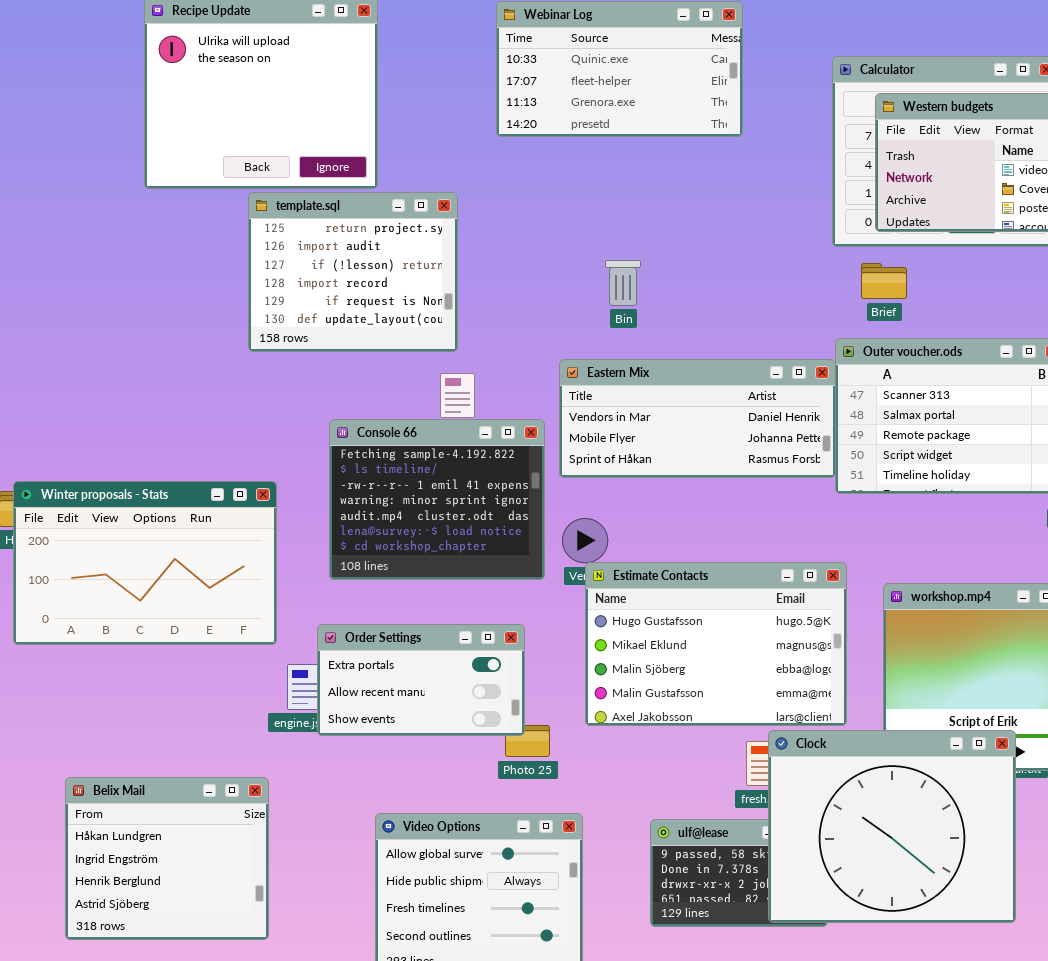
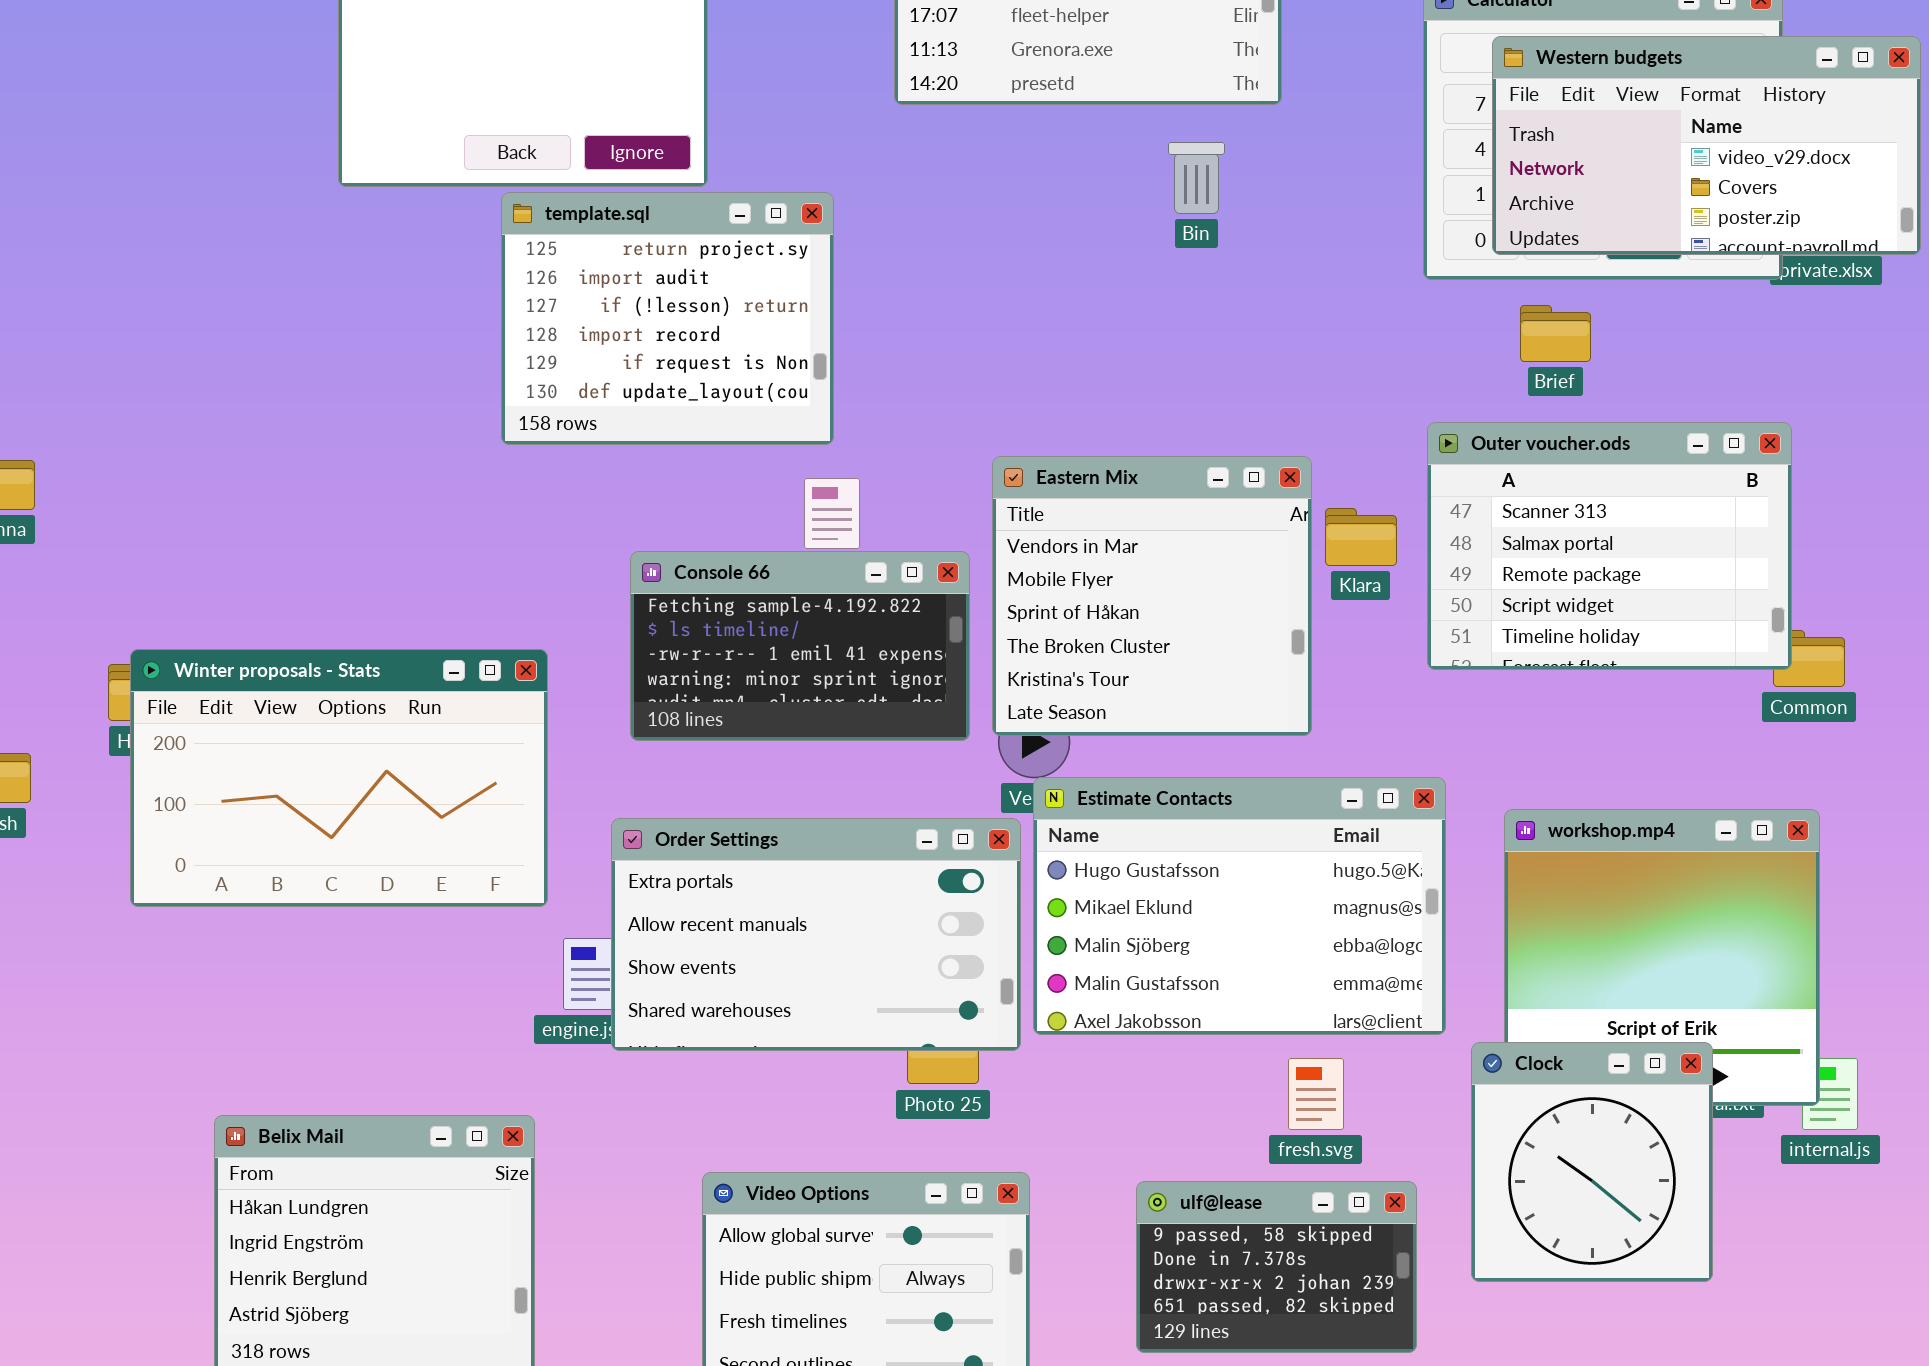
Bin: [605,260,641,306] -> [1168,142,1225,214], moved
Brief: [861,263,907,299] -> [1520,305,1591,362], moved
Eastern Mix: [559,359,836,478] -> [992,456,1312,736], resized
Console 66: [329,419,545,580] -> [630,551,970,741], resized
Order Settings: [317,624,525,736] -> [611,818,1021,1051], resized
Clock: [768,730,1016,923] -> [1471,1042,1713,1282], resized

